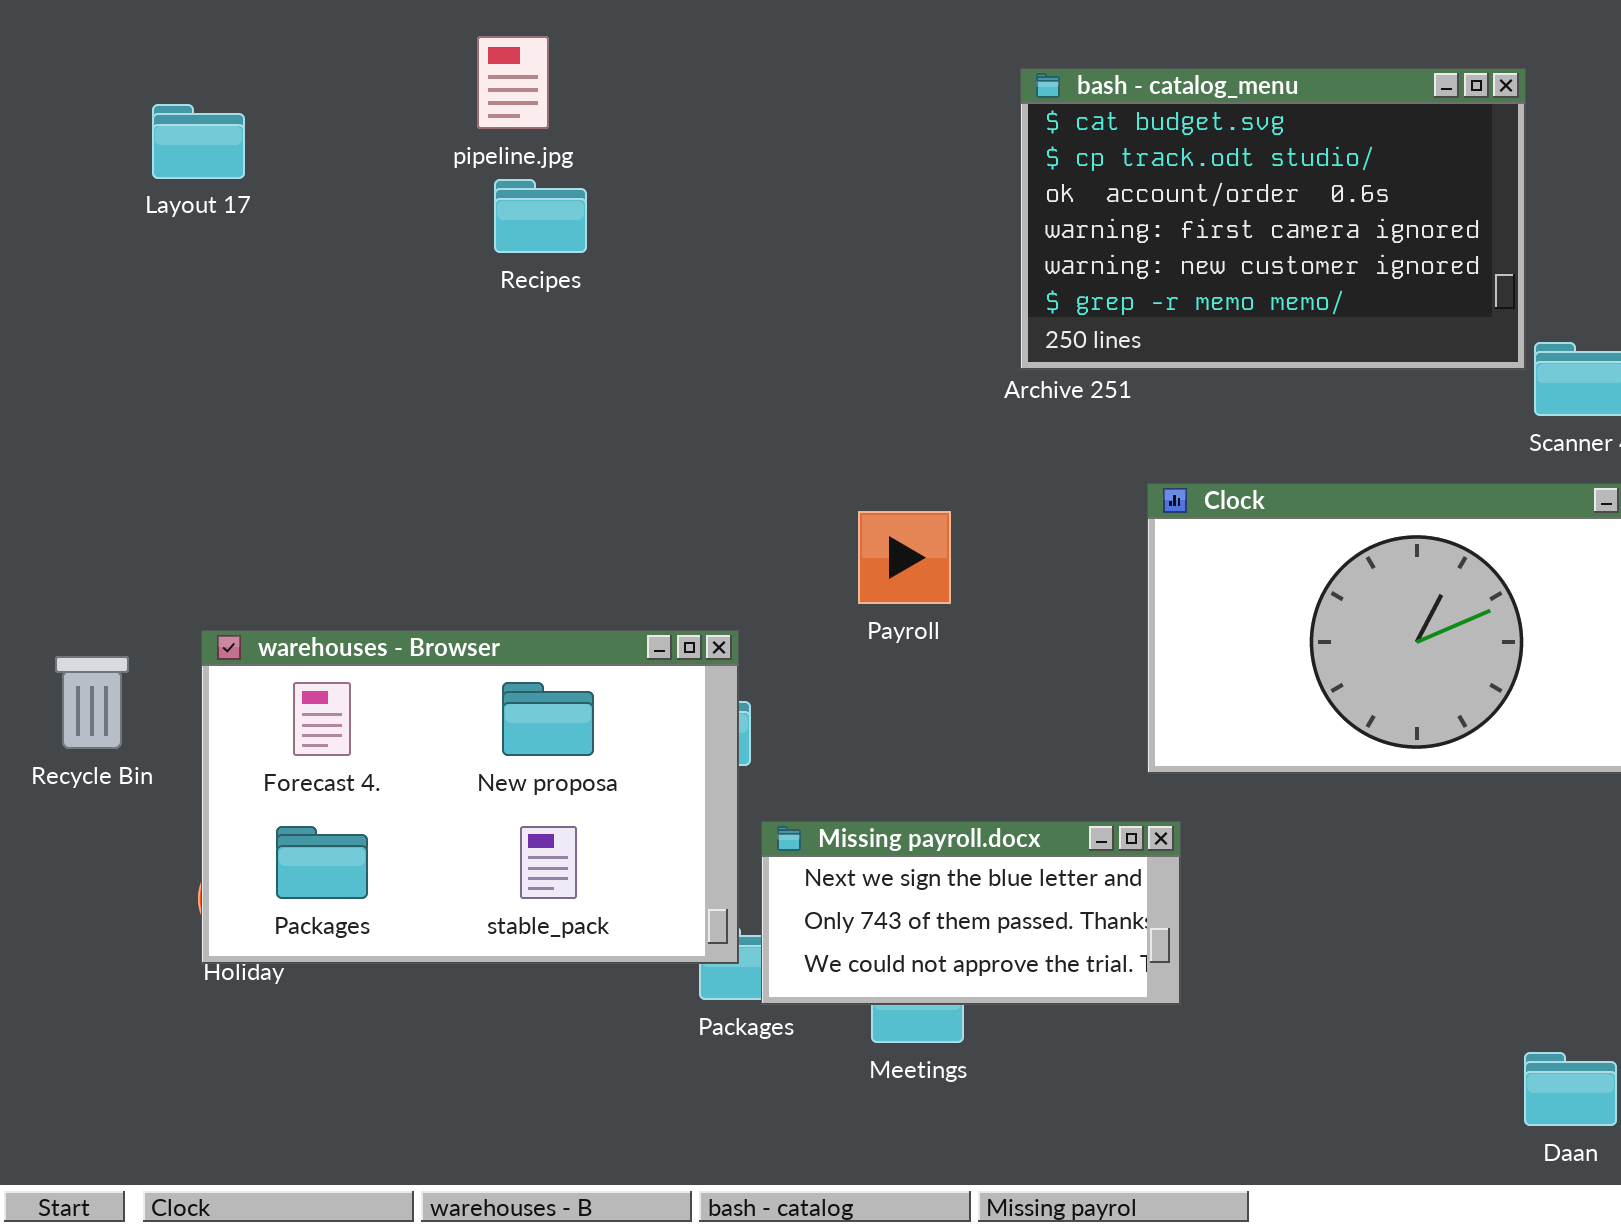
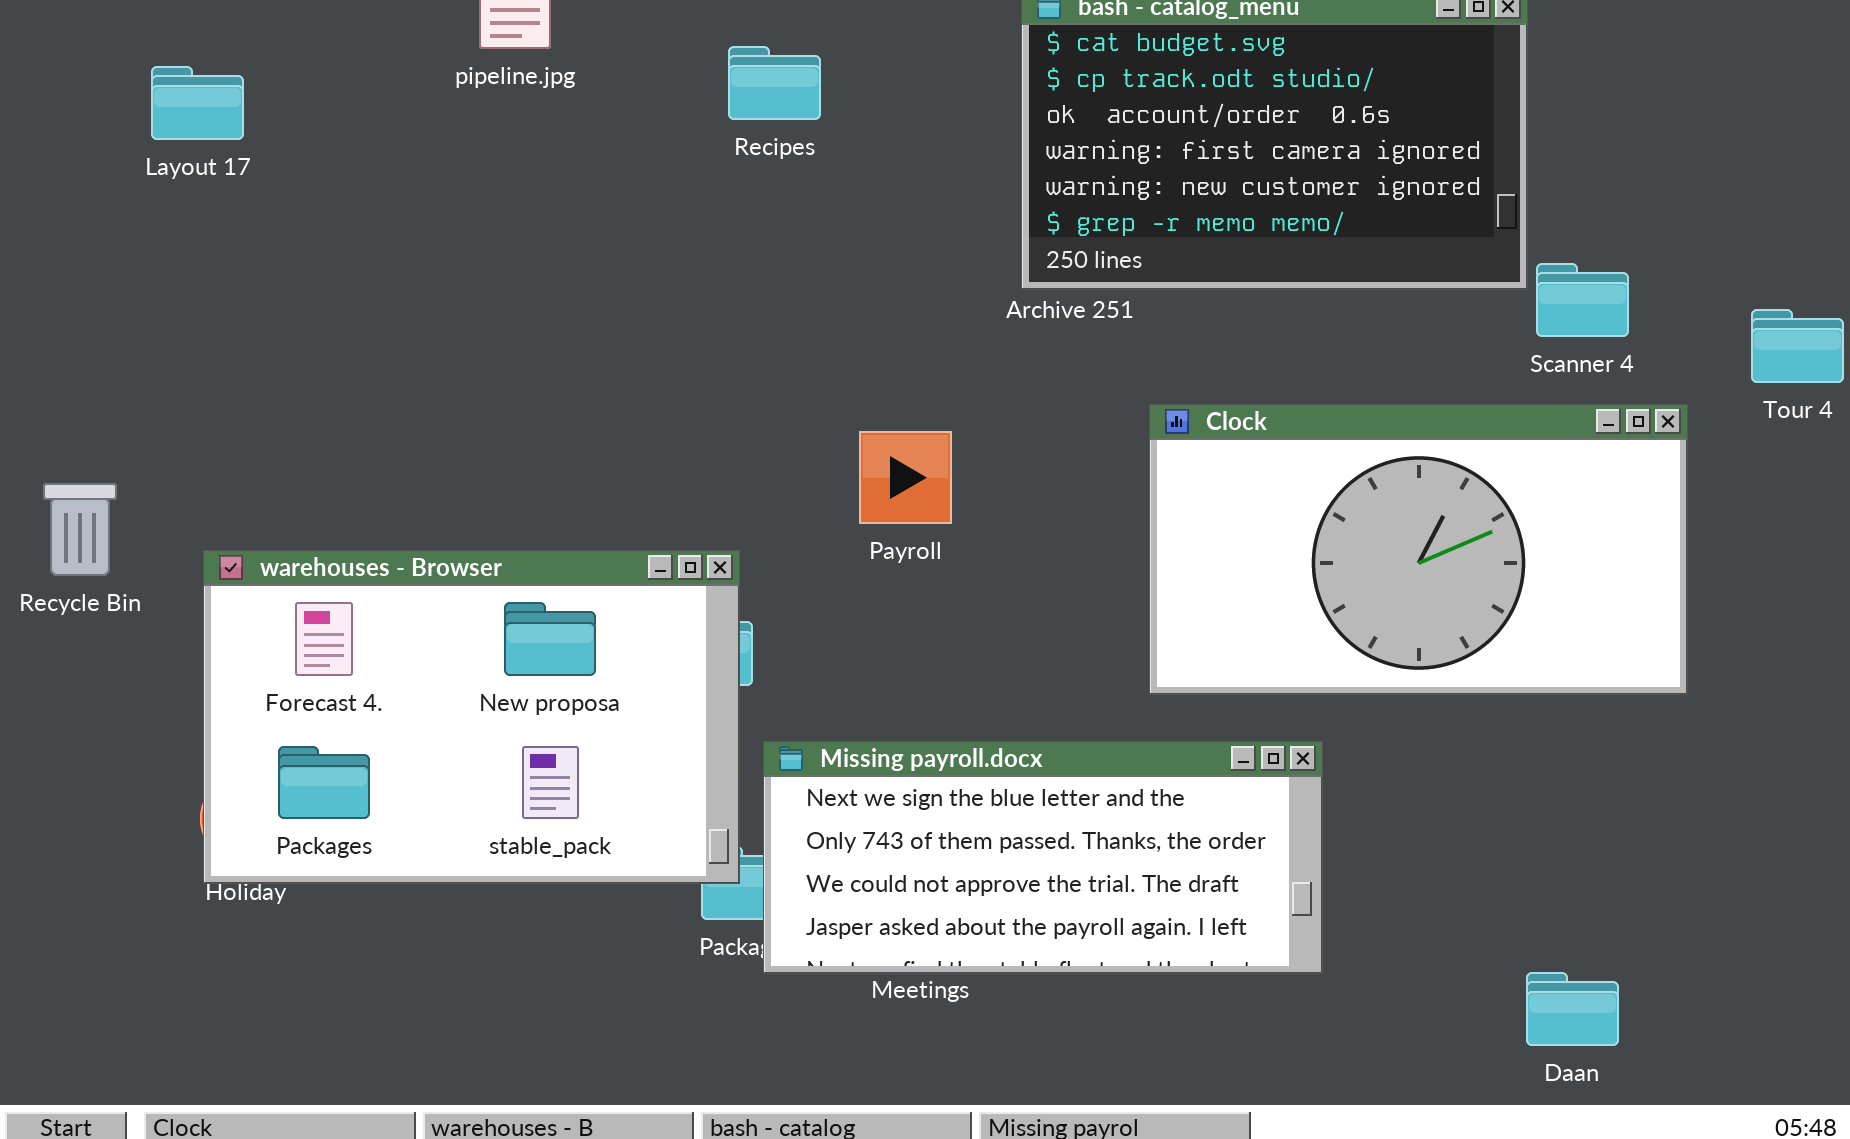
Layout 17: [152,104,245,179] -> [151,66,244,140], moved
Recipes: [494,179,587,253] -> [728,46,821,120], moved
Recycle Bin: [55,656,129,749] -> [43,483,117,576], moved
Missing payroll.docx: [761,821,1181,1005] -> [763,741,1323,974], resized

